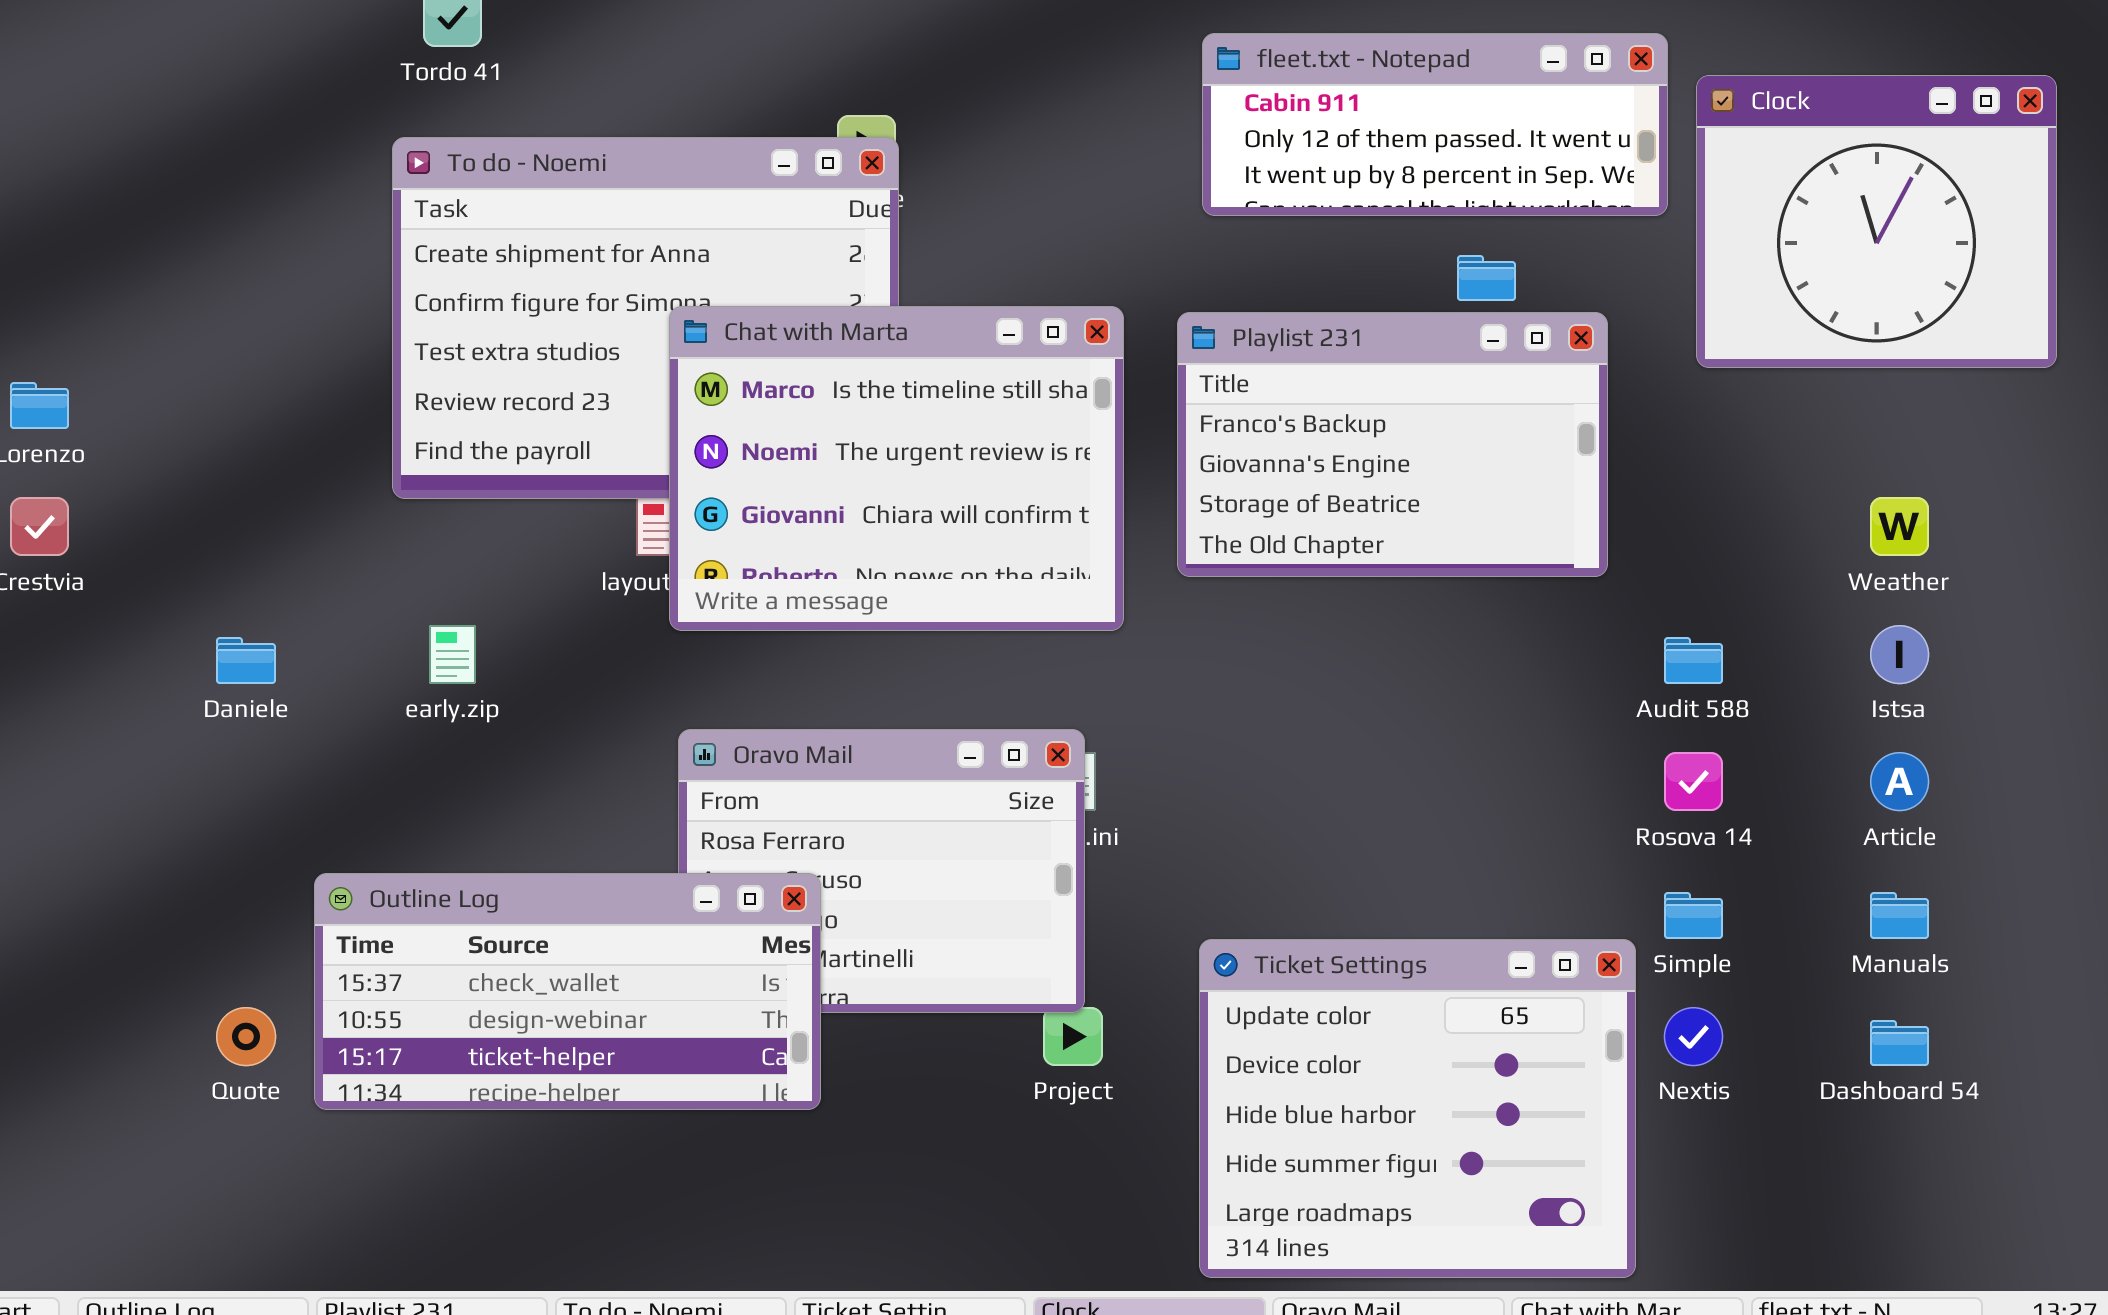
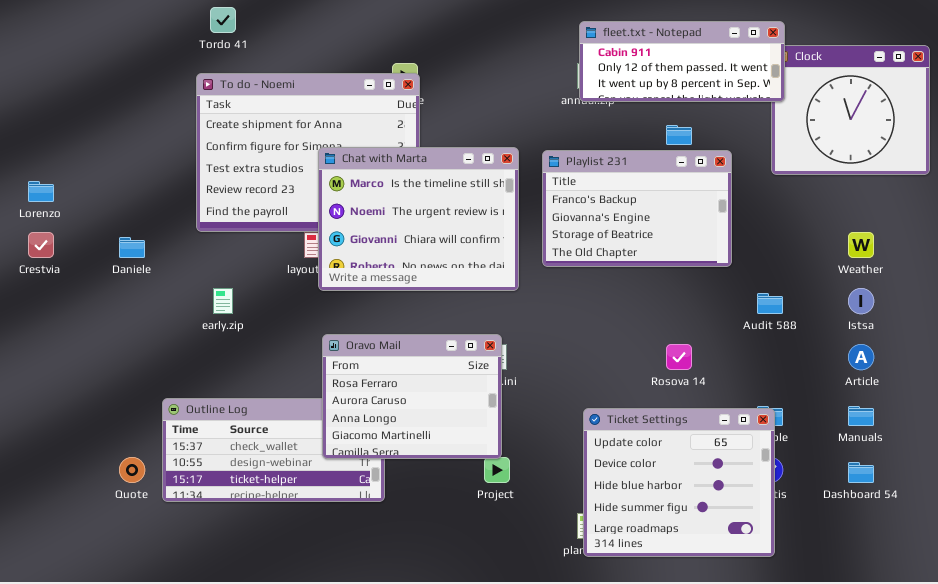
fleet.txt - Notepad: [1202,33,1668,216] -> [579,21,785,102], moved
Daniele: [216,637,276,684] -> [119,237,145,258], moved
Oravo Mail: [678,729,1085,1013] -> [322,334,502,459], raised
Rosova 14: [1664,752,1723,811] -> [666,344,692,370], moved
Ticket Settings: [1199,939,1636,1278] -> [583,408,775,557], moved

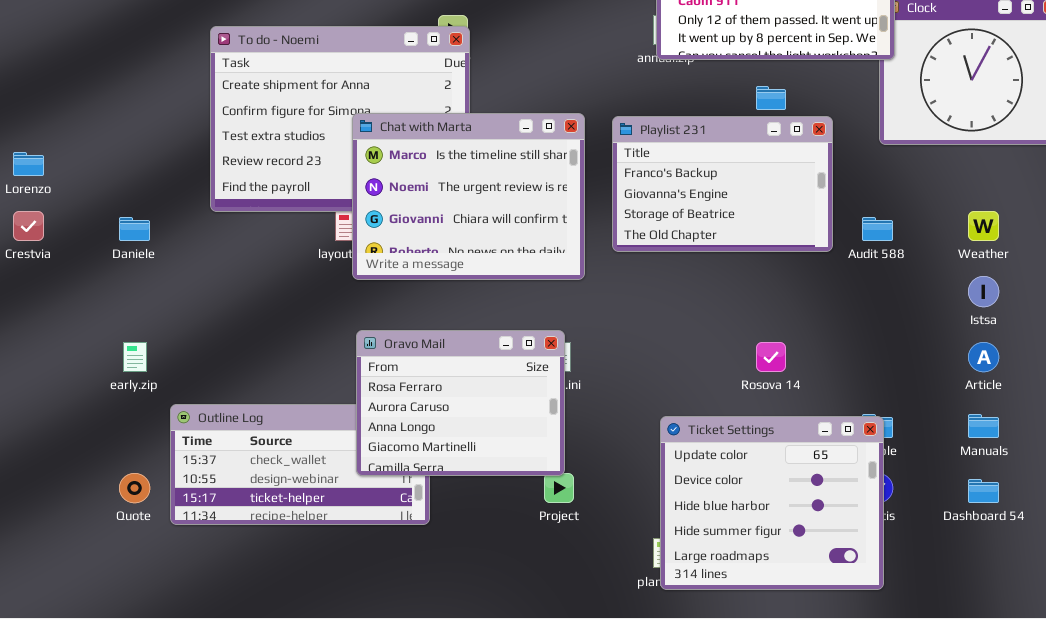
early.zip: [213,288,233,314] -> [123,342,147,372], moved
Audit 588: [757,293,783,314] -> [862,217,893,241], moved

